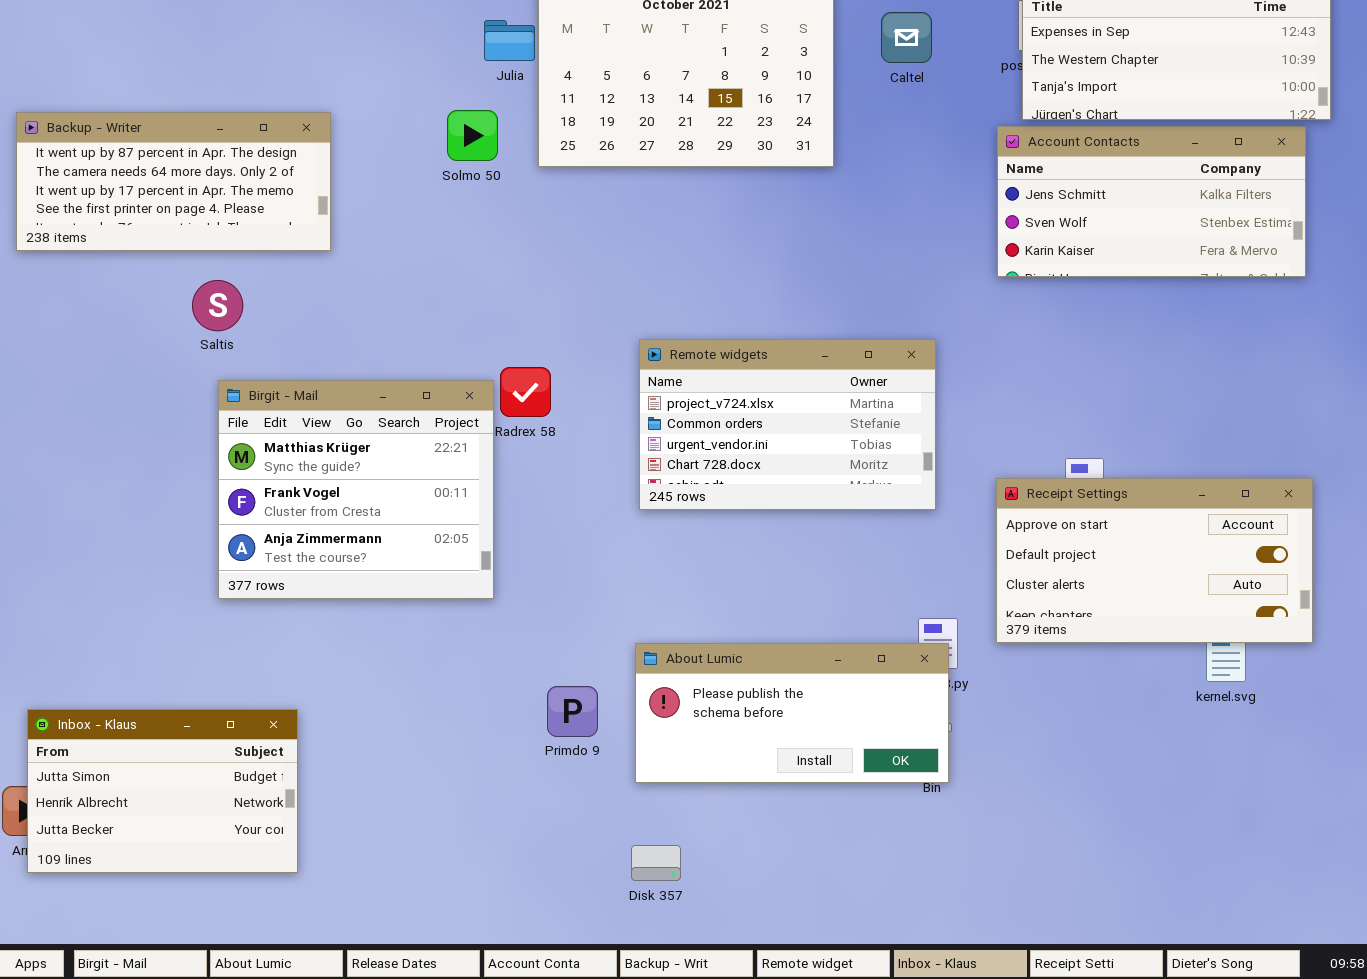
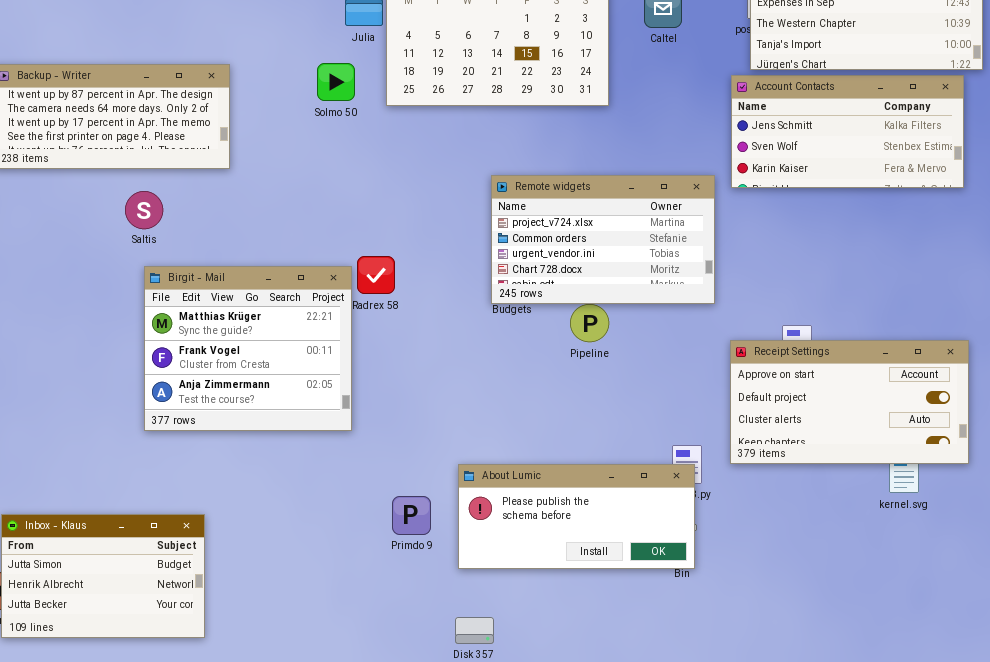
Remote widgets: [639,339,936,510] -> [491,175,715,304], moved

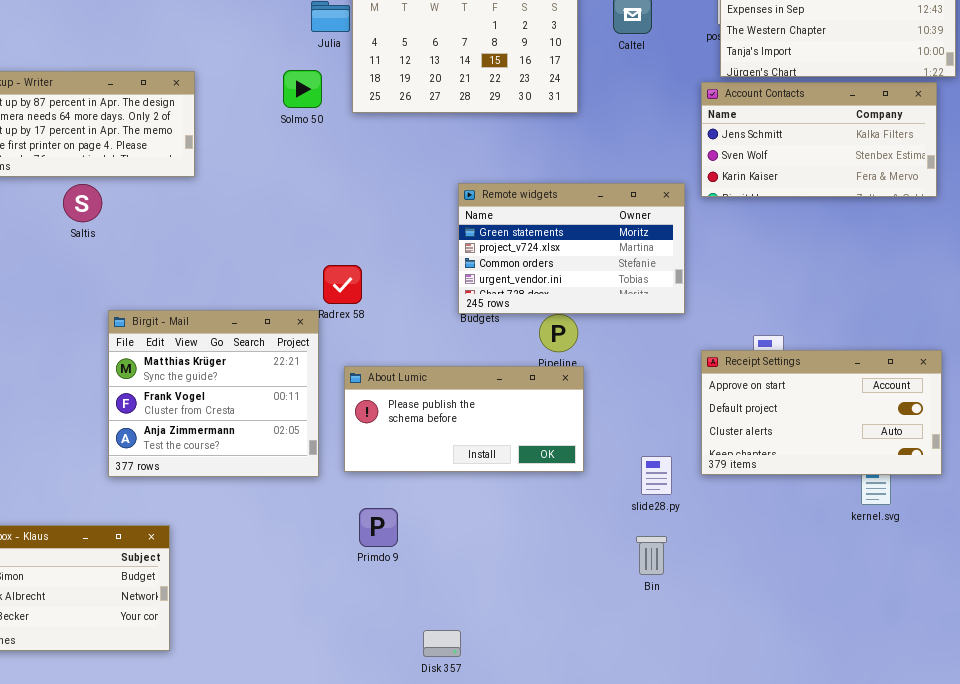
Remote widgets: [491,175,715,304] -> [458,183,685,314], scrolled up 1 row
Saltis: [125,191,163,229] -> [63,184,102,222], moved
Birgit - Mail: [144,266,352,431] -> [108,310,319,477], moved
About Lumic: [458,464,695,569] -> [344,366,584,472], moved

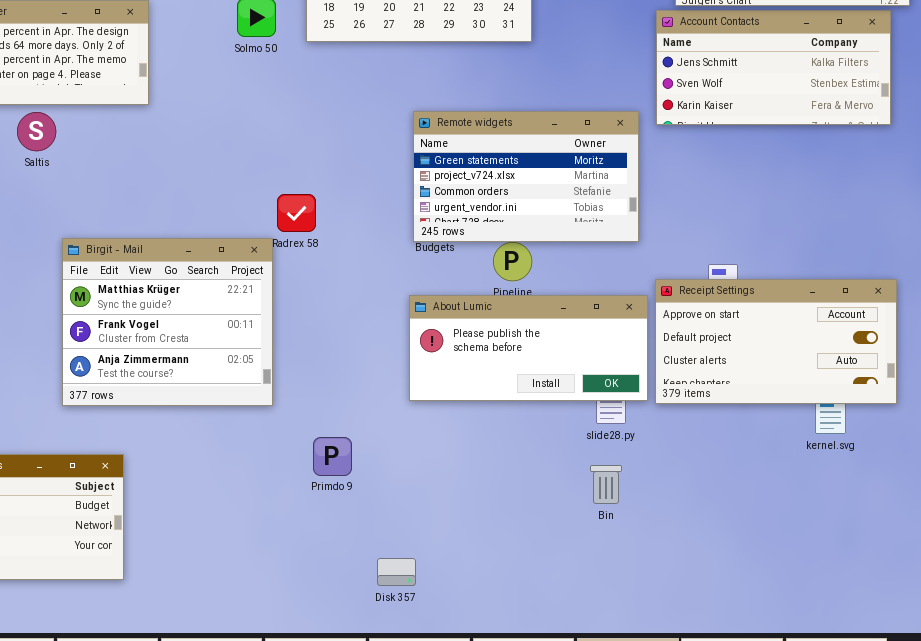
About Lumic: [344,366,584,472] -> [409,295,648,401], moved

